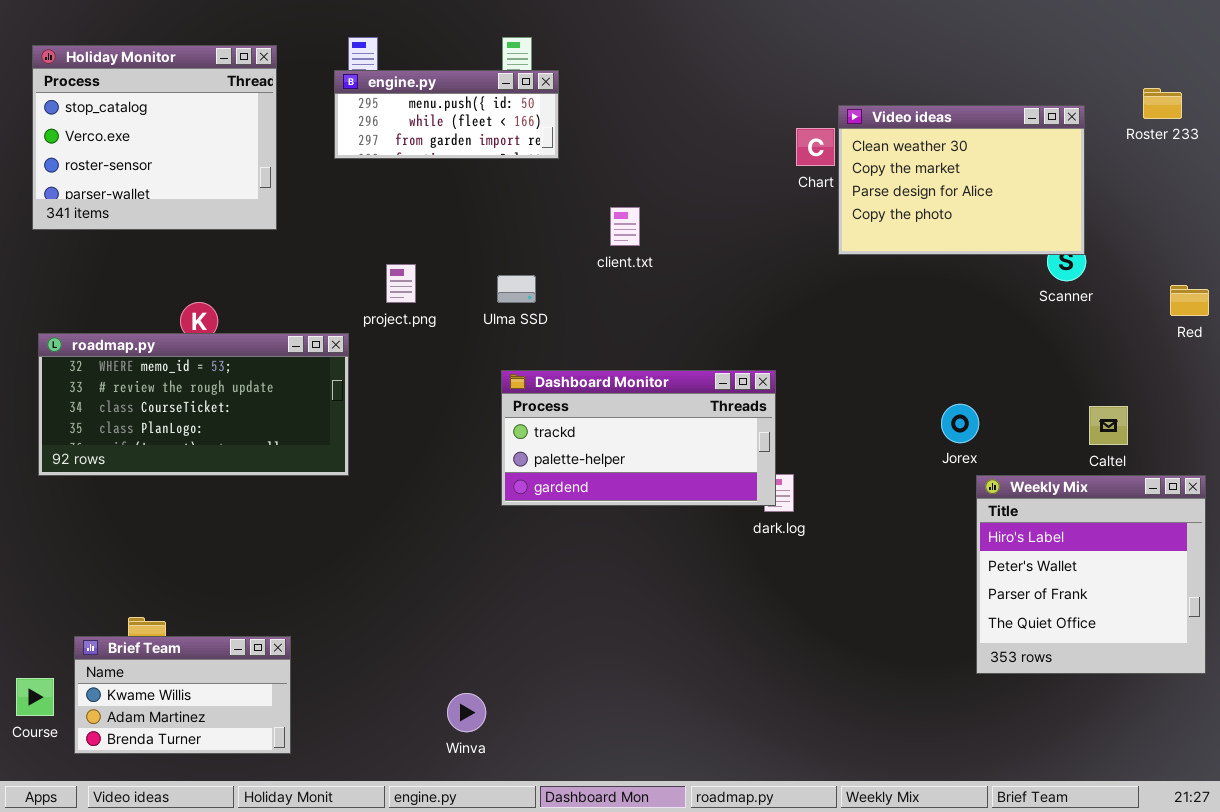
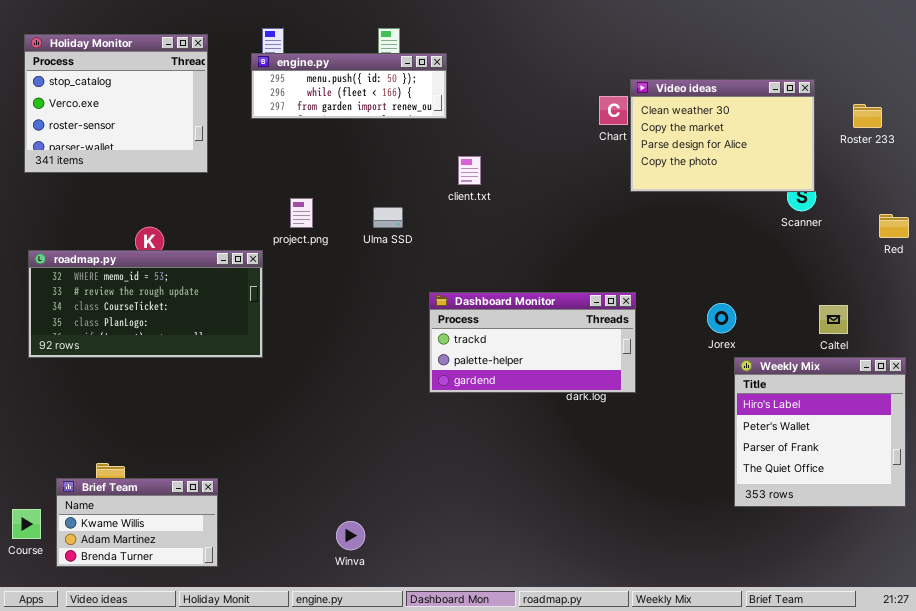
engine.py: [334,70,559,159] -> [251,53,447,119], resized
Roster 233: [1143,88,1182,119] -> [853,104,882,128], moved
Dashboard Monitor: [501,370,776,506] -> [429,292,636,393], moved

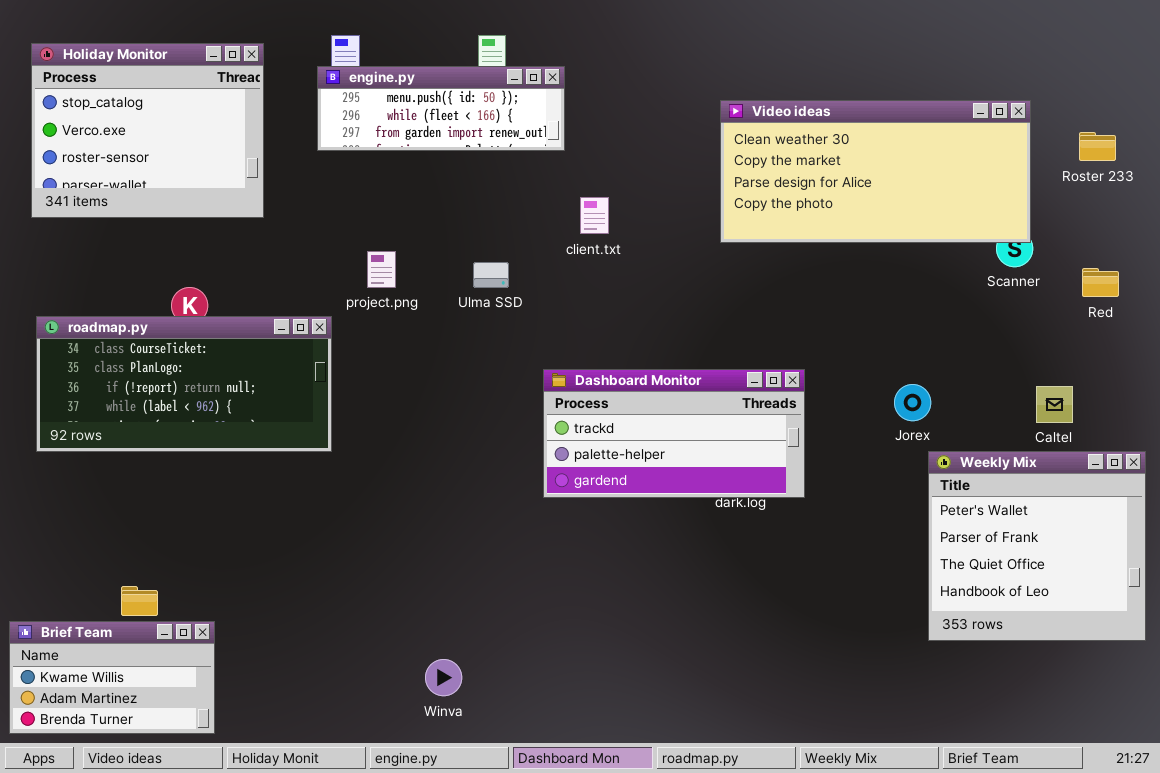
Video ideas: [630,79,815,192] -> [720,100,1031,243], resized
Red: [879,214,909,238] -> [1082,268,1119,297], moved
roadmap.py: [28,250,263,358] -> [36,316,332,452], scrolled down 2 rows
Weekly Mix: [734,357,906,507] -> [928,451,1146,641], scrolled down 1 row
Brief Team: [56,478,218,567] -> [9,621,215,734], moved

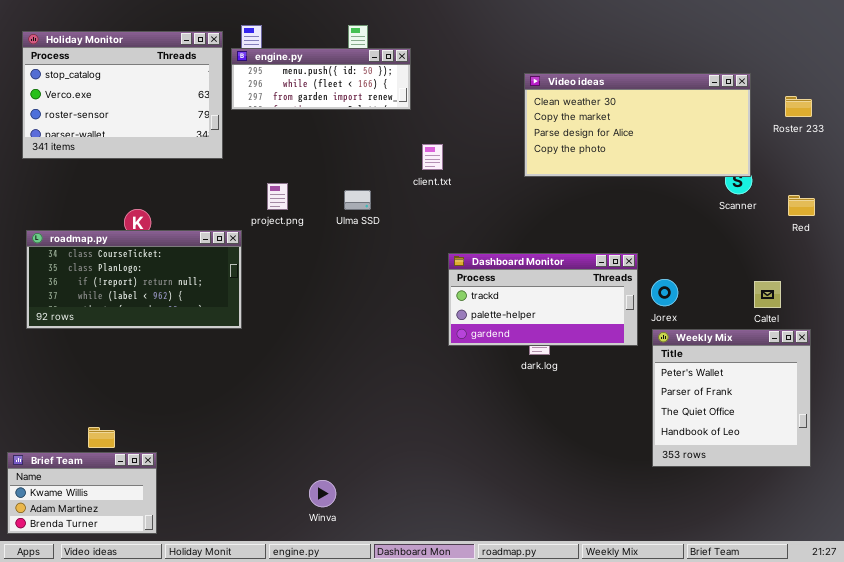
Holiday Monitor: [31,43,264,218] -> [22,31,223,159], resized
Dashboard Monitor: [543,369,805,498] -> [448,253,638,346], moved
Weekly Mix: [928,451,1146,641] -> [652,329,811,467], moved

